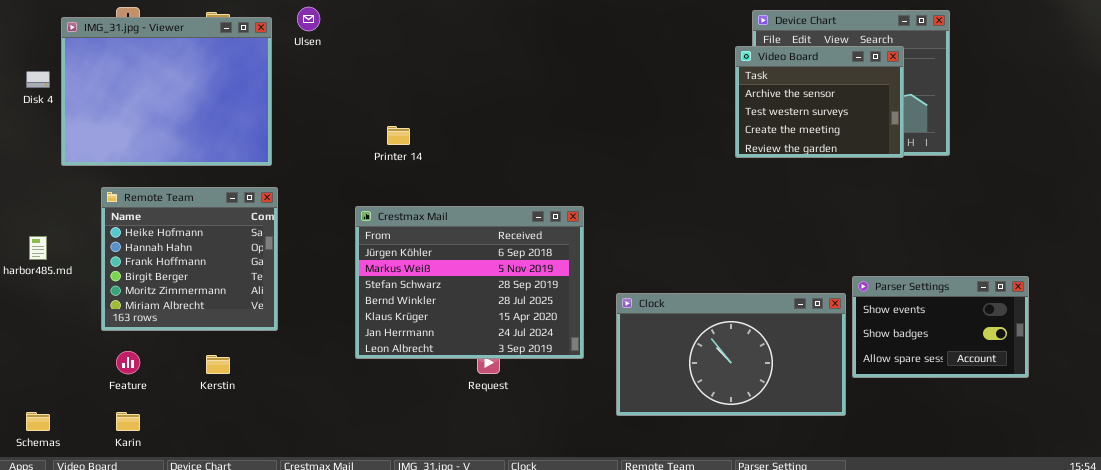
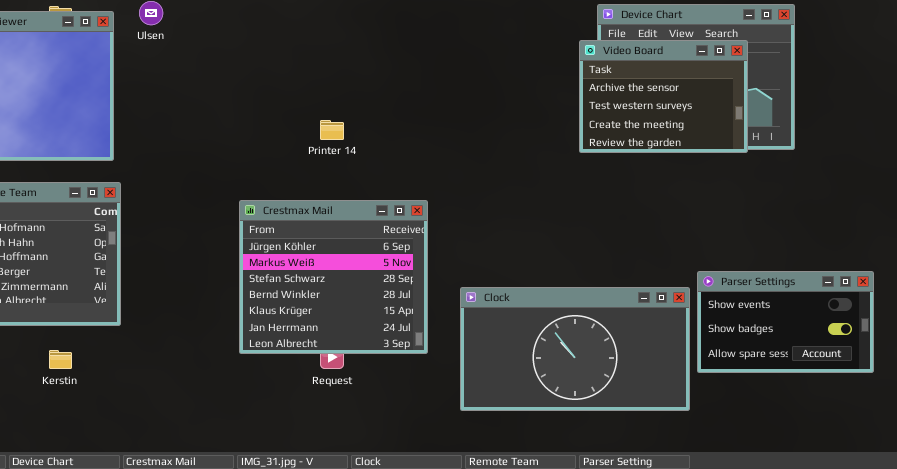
Printer 14: [387,126,410,145] -> [320,120,344,140], moved
Crestmax Mail: [355,206,584,359] -> [239,200,428,354], resized

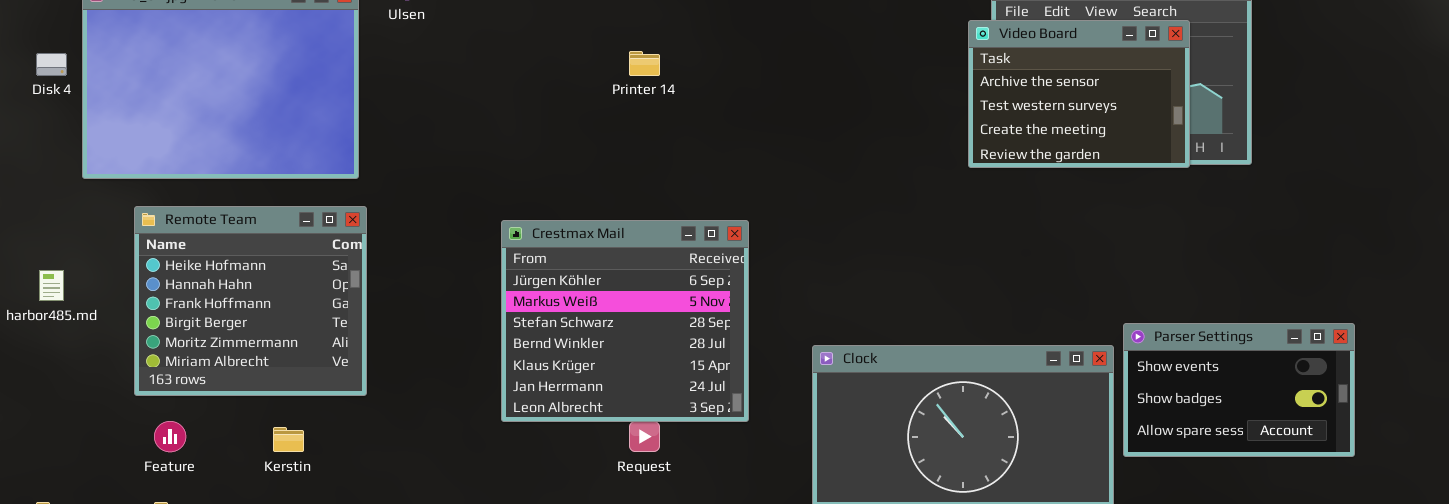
Printer 14: [320,120,344,140] -> [629,51,660,76], moved
Crestmax Mail: [239,200,428,354] -> [501,220,749,422], moved

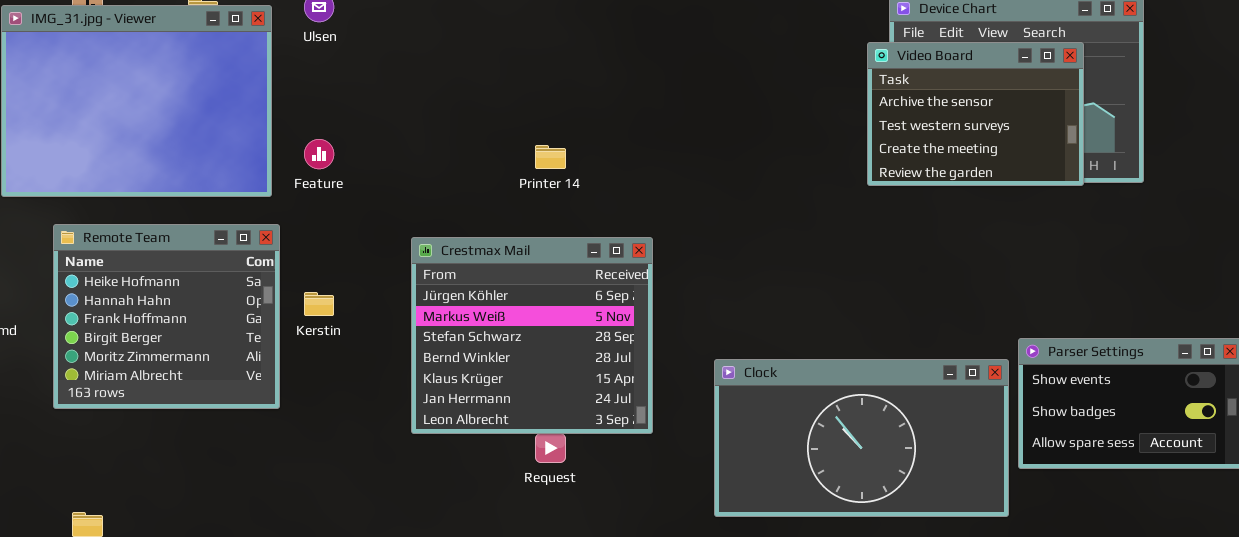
Printer 14: [629,51,660,76] -> [535,145,566,169], moved
Feature: [154,421,186,452] -> [304,139,334,169], moved
Kerstin: [273,427,304,452] -> [304,292,334,316], moved

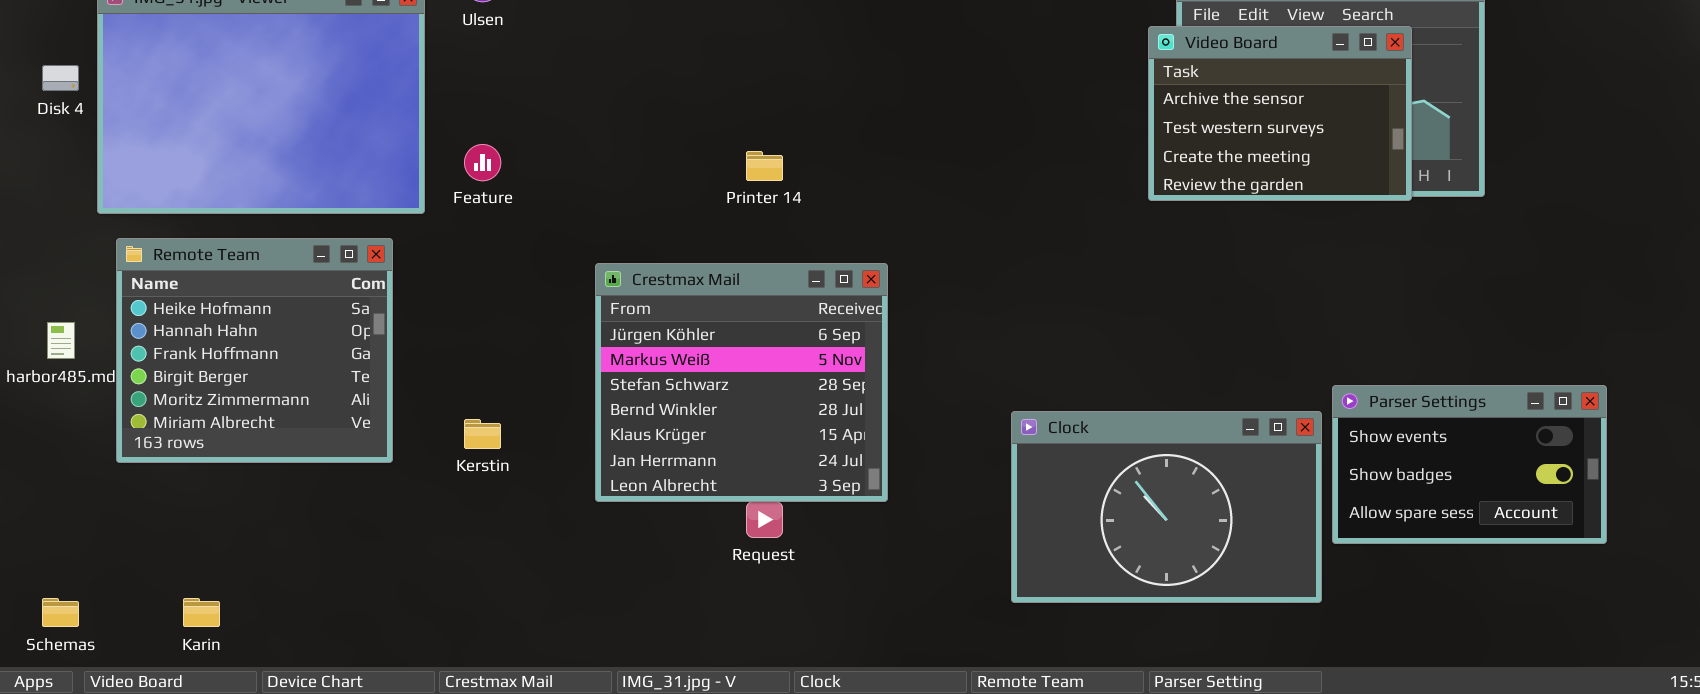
Remote Team: [53,224,280,409] -> [116,238,393,463], moved
Kerstin: [304,292,334,316] -> [464,419,501,449], moved
Clock: [714,359,1009,517] -> [1011,411,1322,603], resized

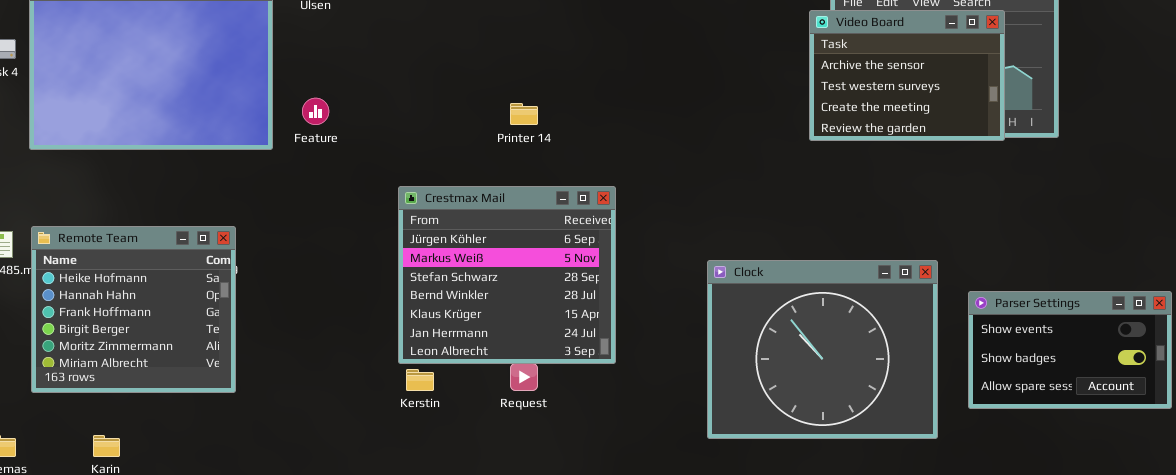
Remote Team: [116,238,393,463] -> [31,226,236,393], moved
Parser Settings: [1332,385,1607,544] -> [968,291,1172,409], moved
Clock: [1011,411,1322,603] -> [707,260,938,439], resized
Kerstin: [464,419,501,449] -> [406,369,434,391], moved

